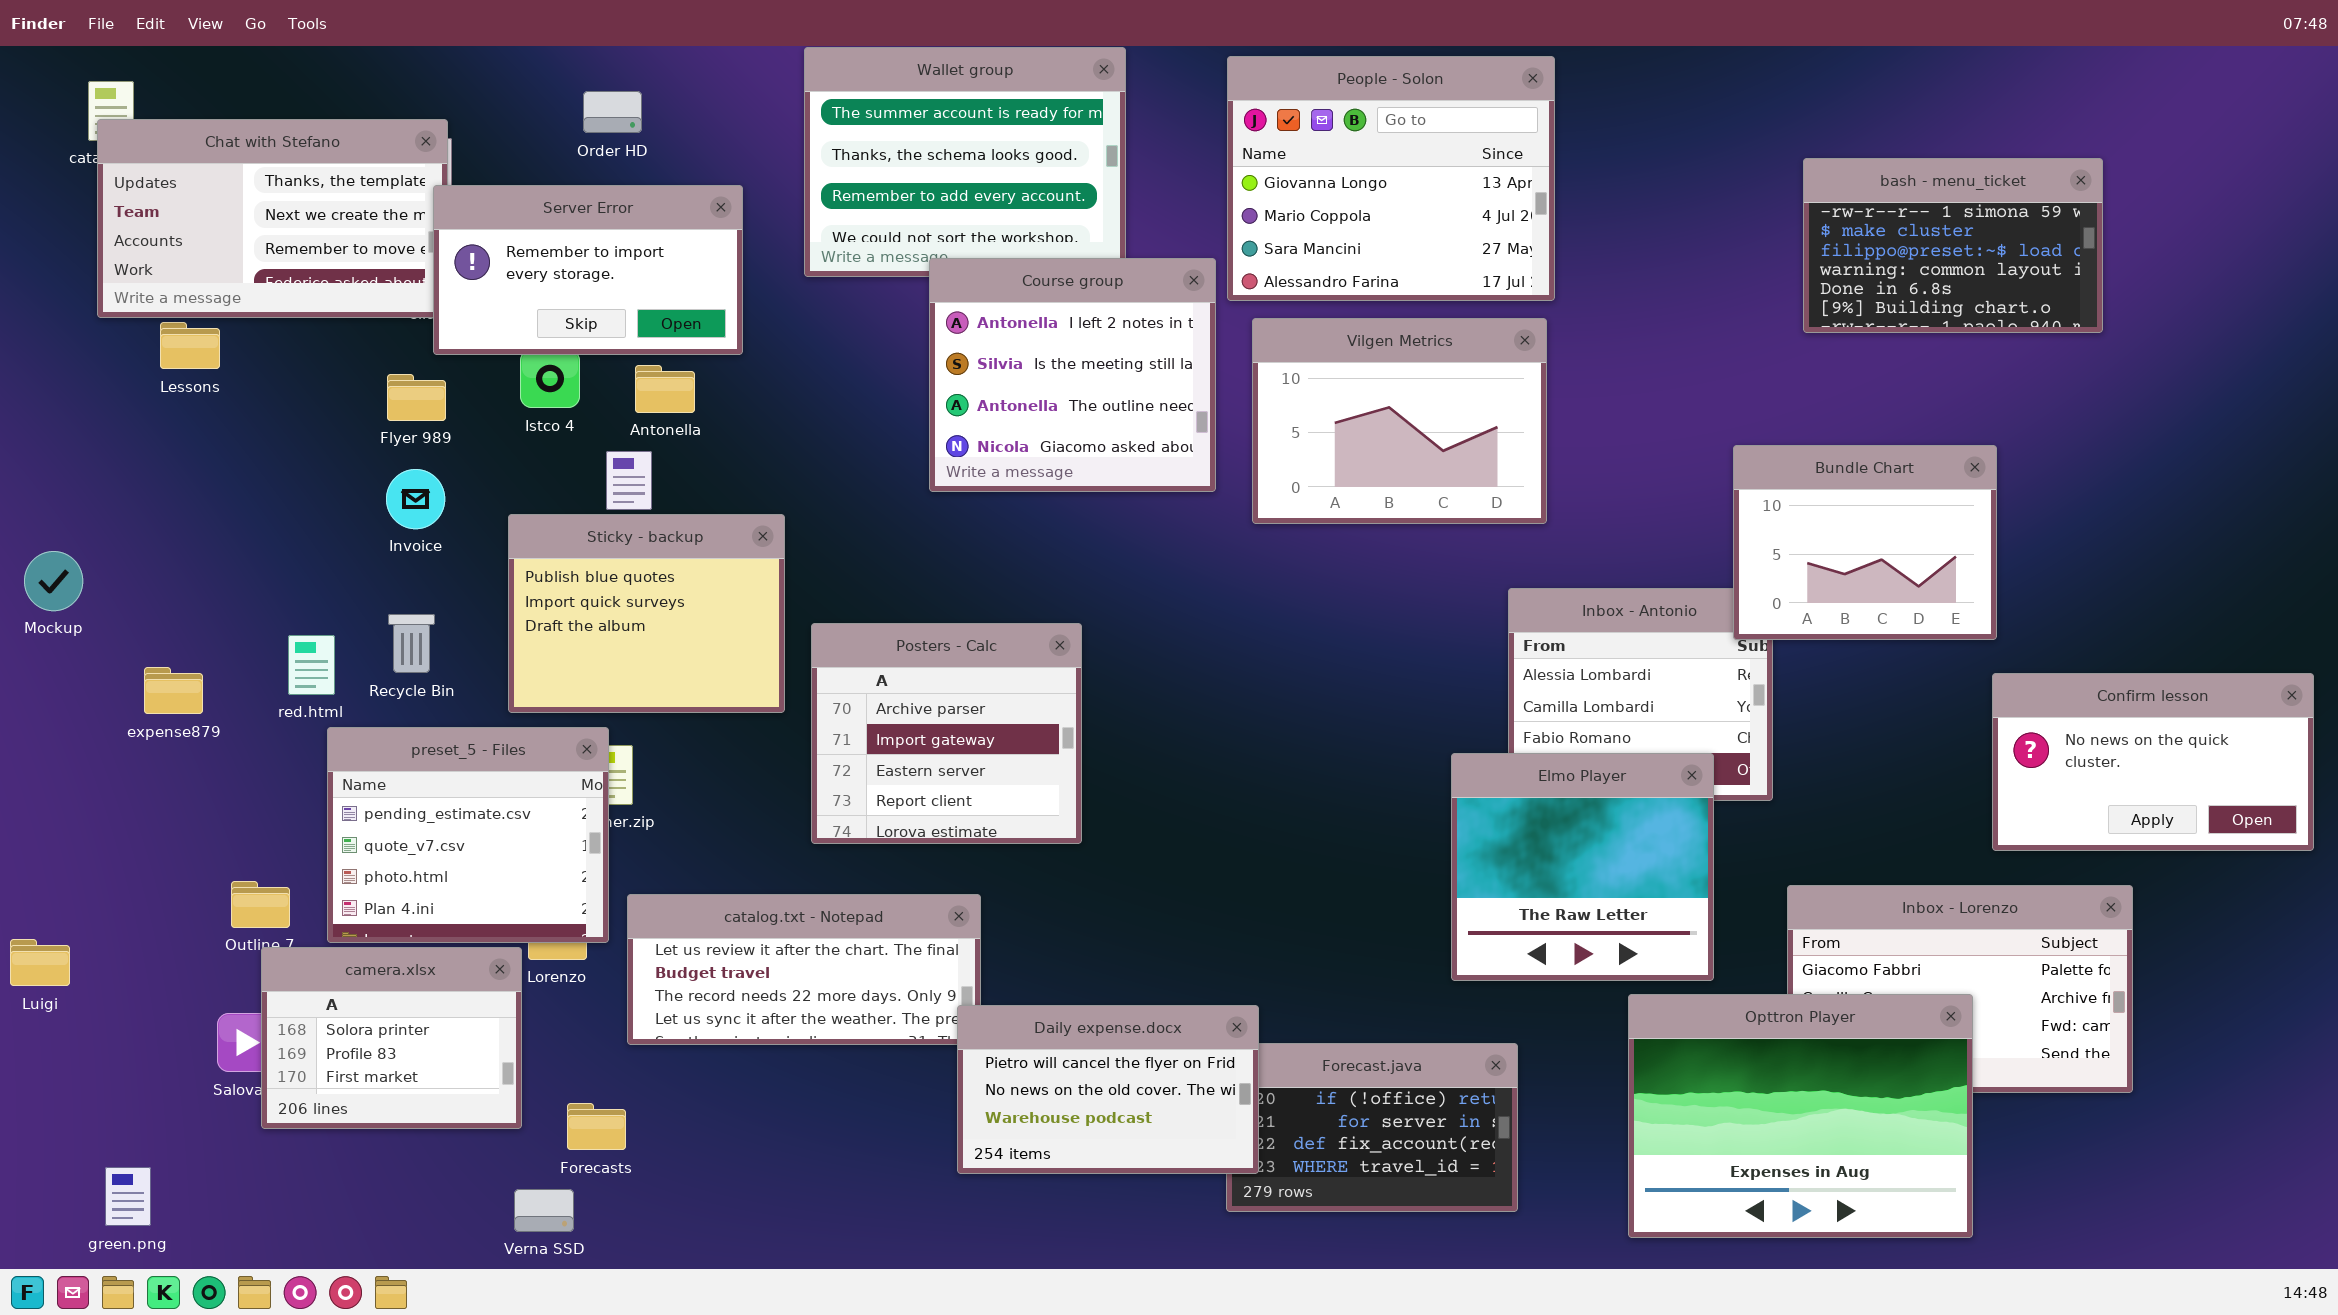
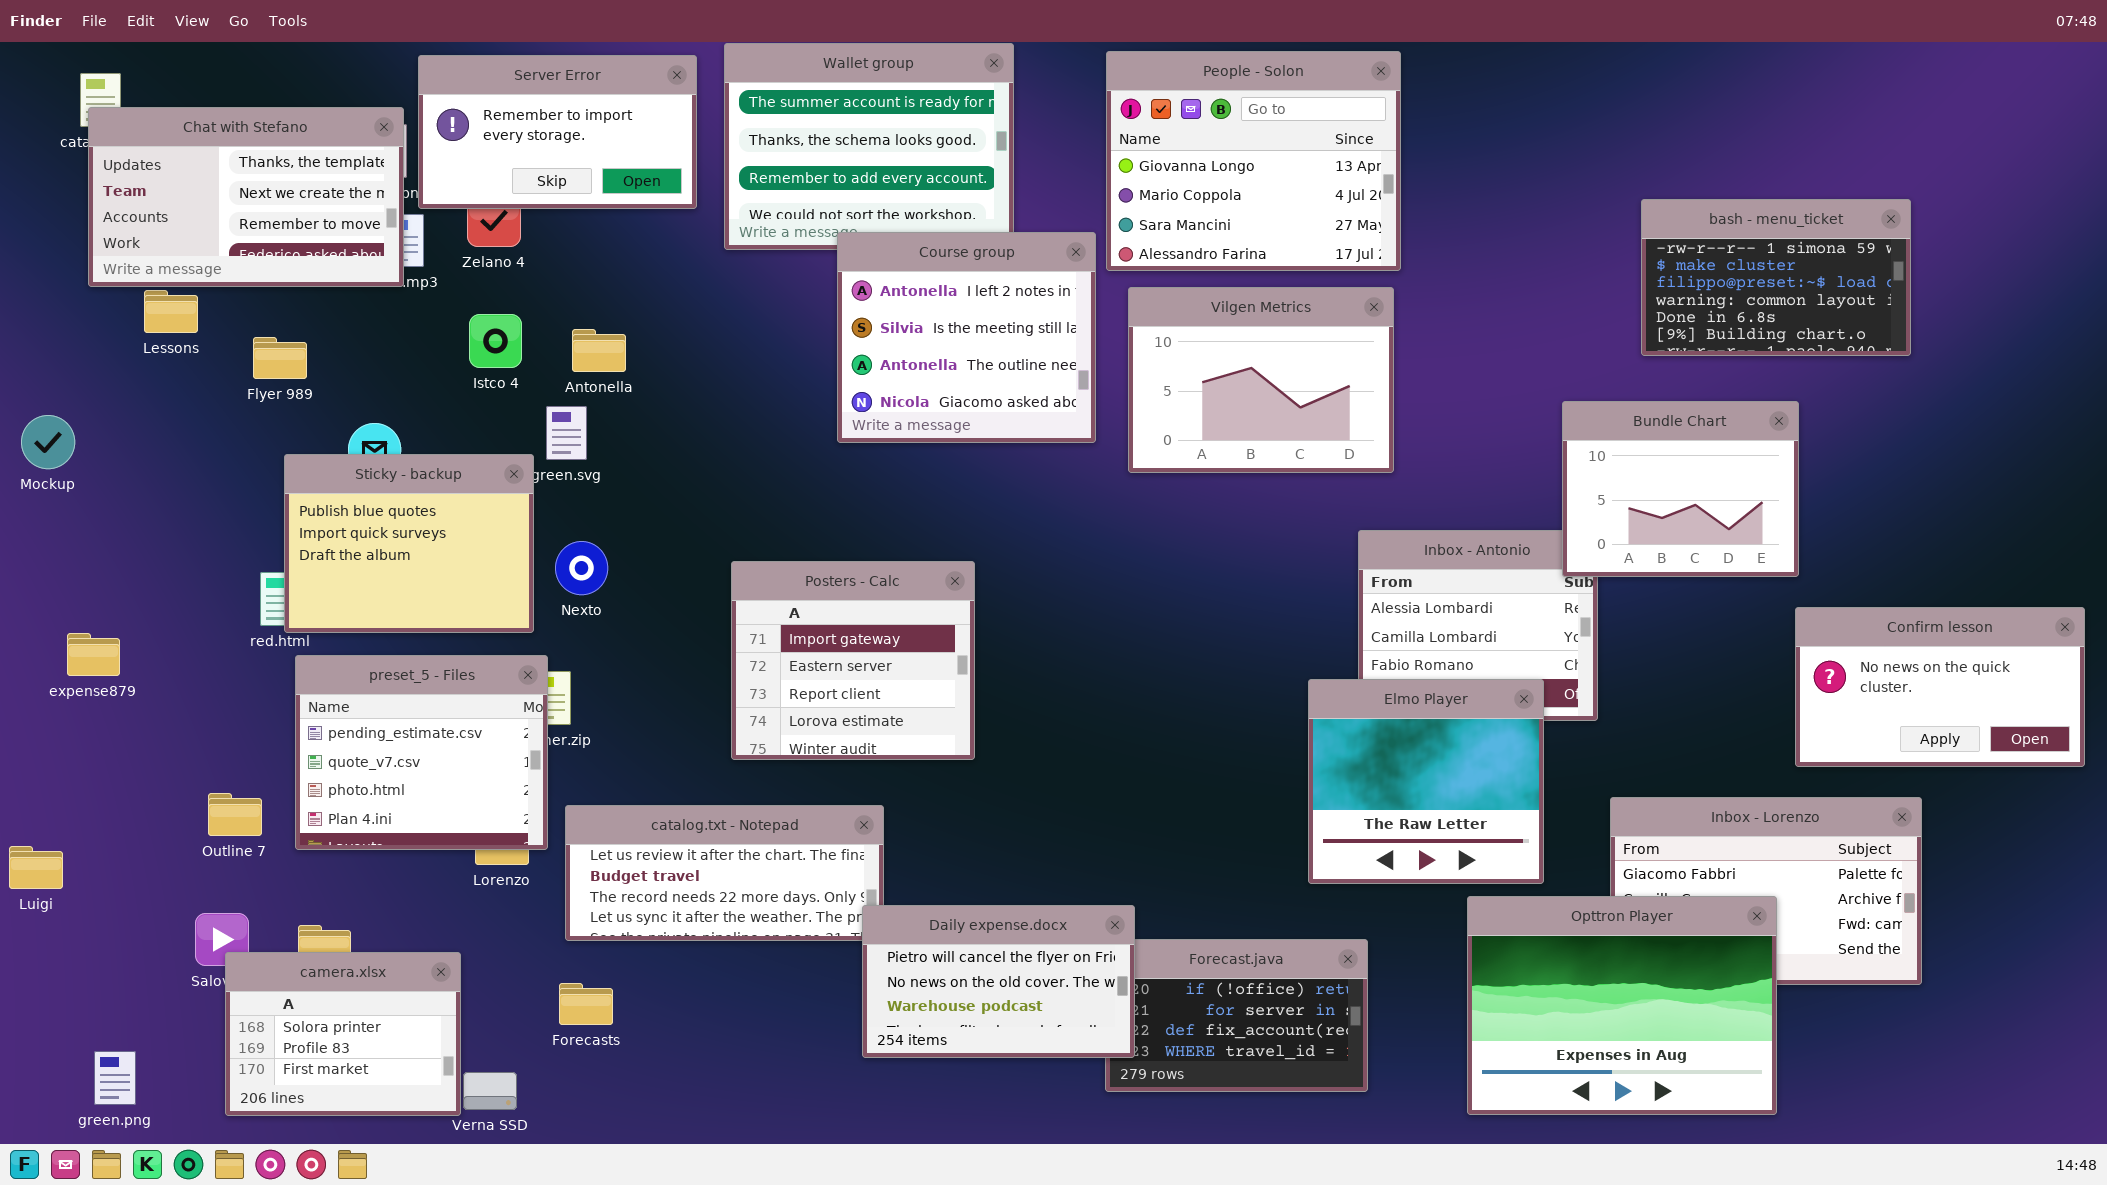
bash - menu_ticket: [1803,158,2103,333] -> [1641,199,1911,356], moved
Server Error: [433,185,743,355] -> [418,55,697,209], moved
Flyer 989: [387,374,446,421] -> [253,337,307,379], moved
Sticky - backup: [508,514,785,713] -> [284,454,534,633], moved
Mockup: [24,551,83,611] -> [21,415,75,469], moved
Posters - Calc: [811,623,1082,844] -> [731,561,975,760], scrolled down 1 row
expense879: [144,667,203,714] -> [67,633,120,676], moved
camera.xlsx: [261,947,522,1129] -> [225,952,461,1116], moved
Forecasts: [567,1103,626,1150] -> [559,983,613,1025], moved

